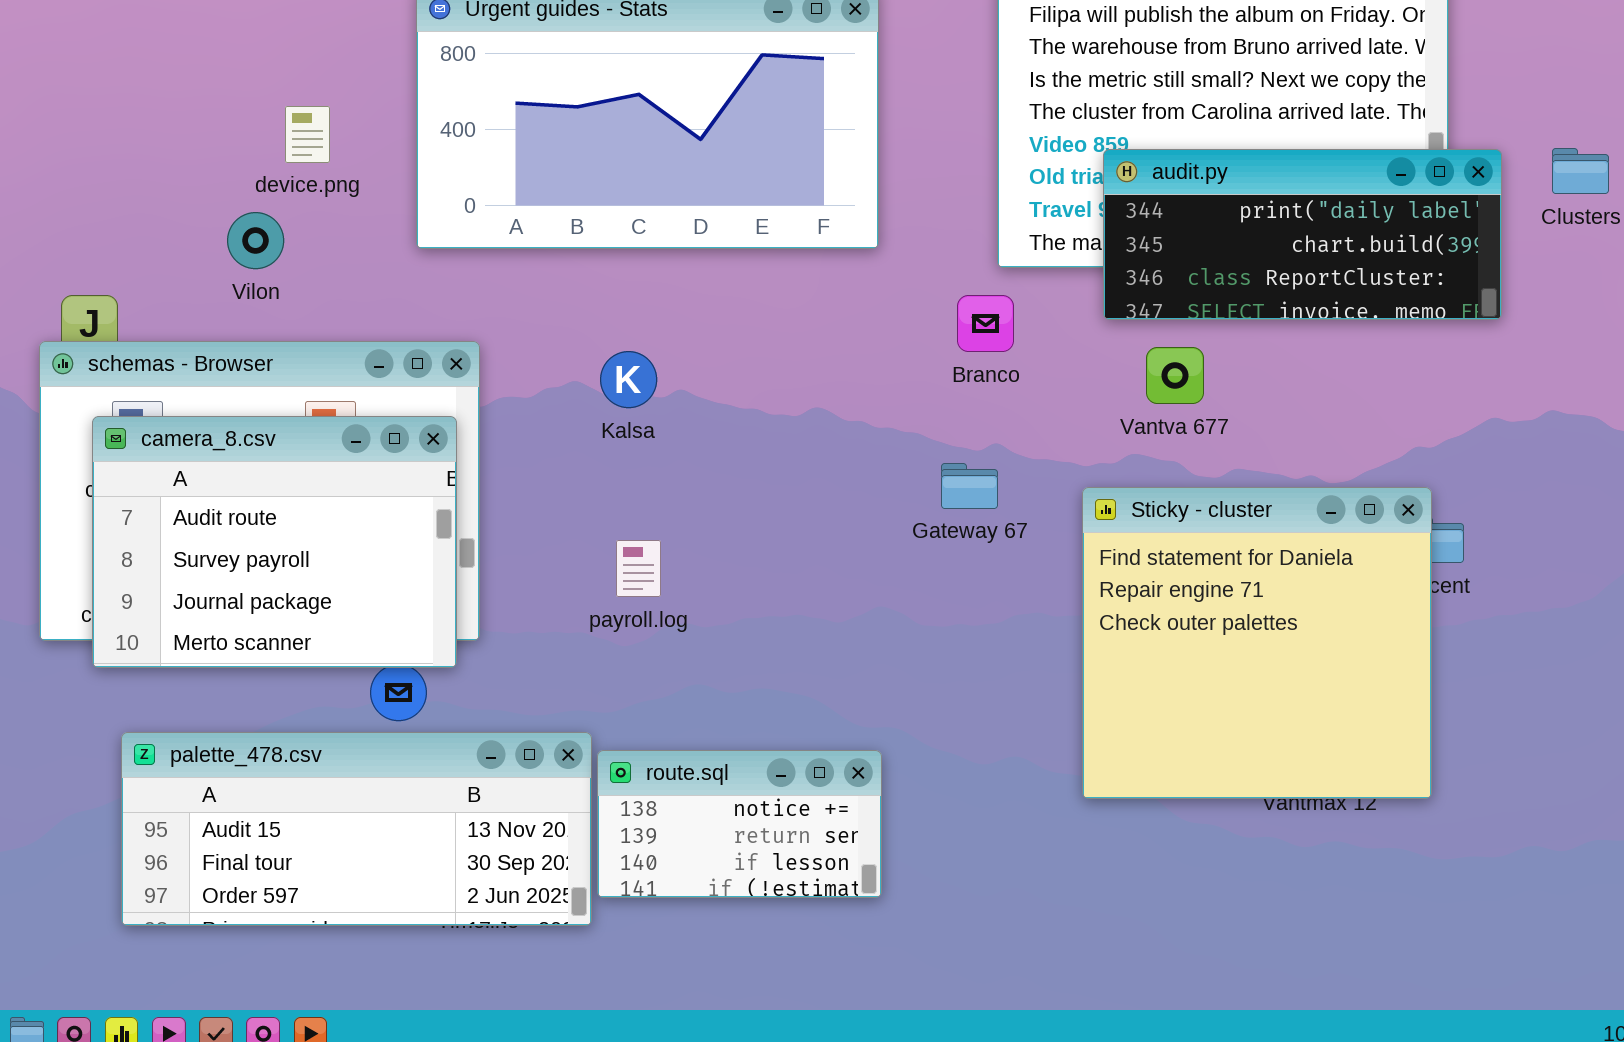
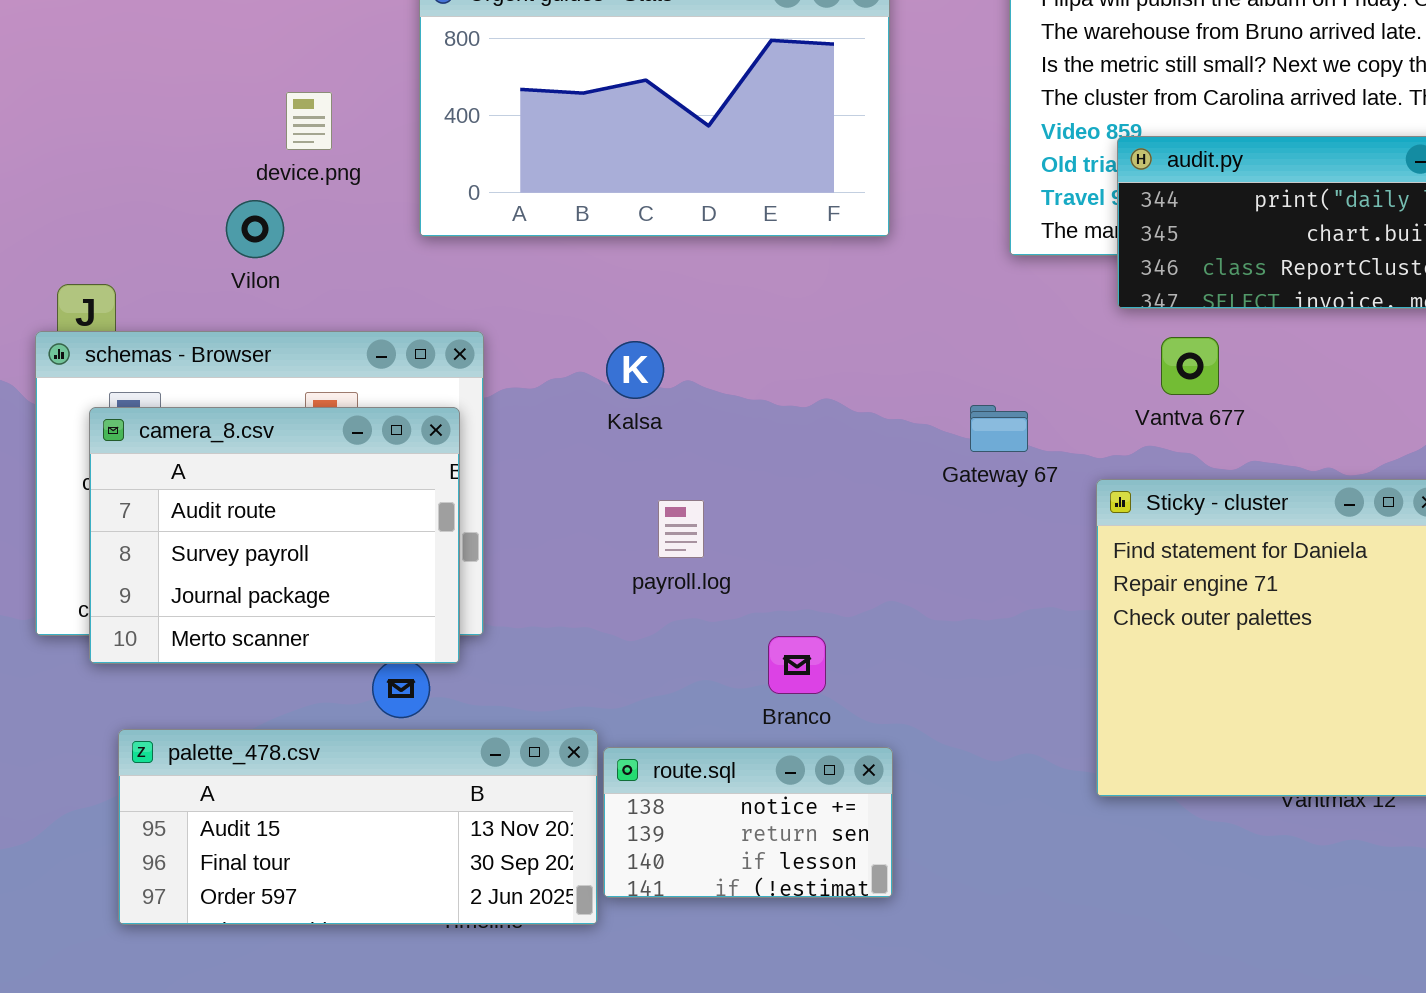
Branco: [957,295,1014,352] -> [768,636,826,694], moved
Gateway 67: [941,463,998,509] -> [970,405,1028,452], moved
payroll.log: [616,540,661,597] -> [658,500,704,558], moved

